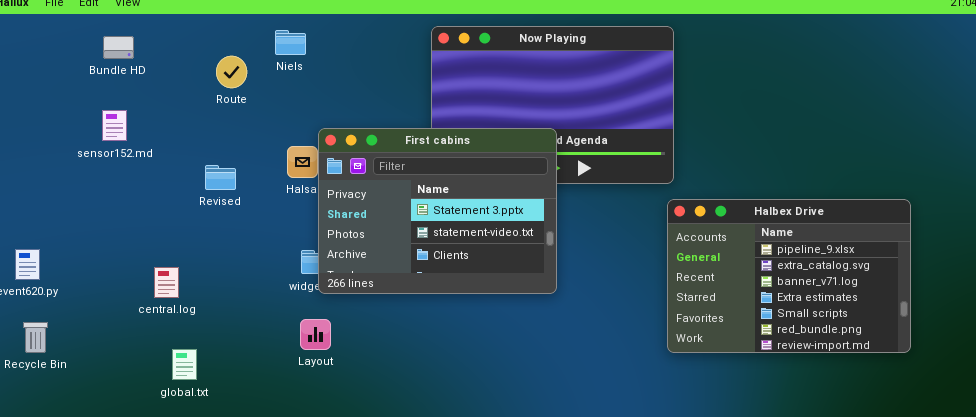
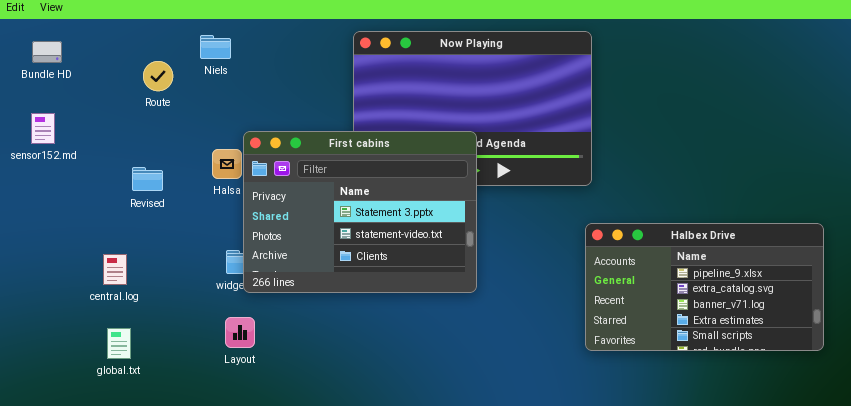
Halbex Drive: [667,199,911,353] -> [585,223,824,351], resized
central.log: [154,267,179,298] -> [103,254,127,285], moved
global.txt: [172,349,197,380] -> [107,328,131,359], moved

